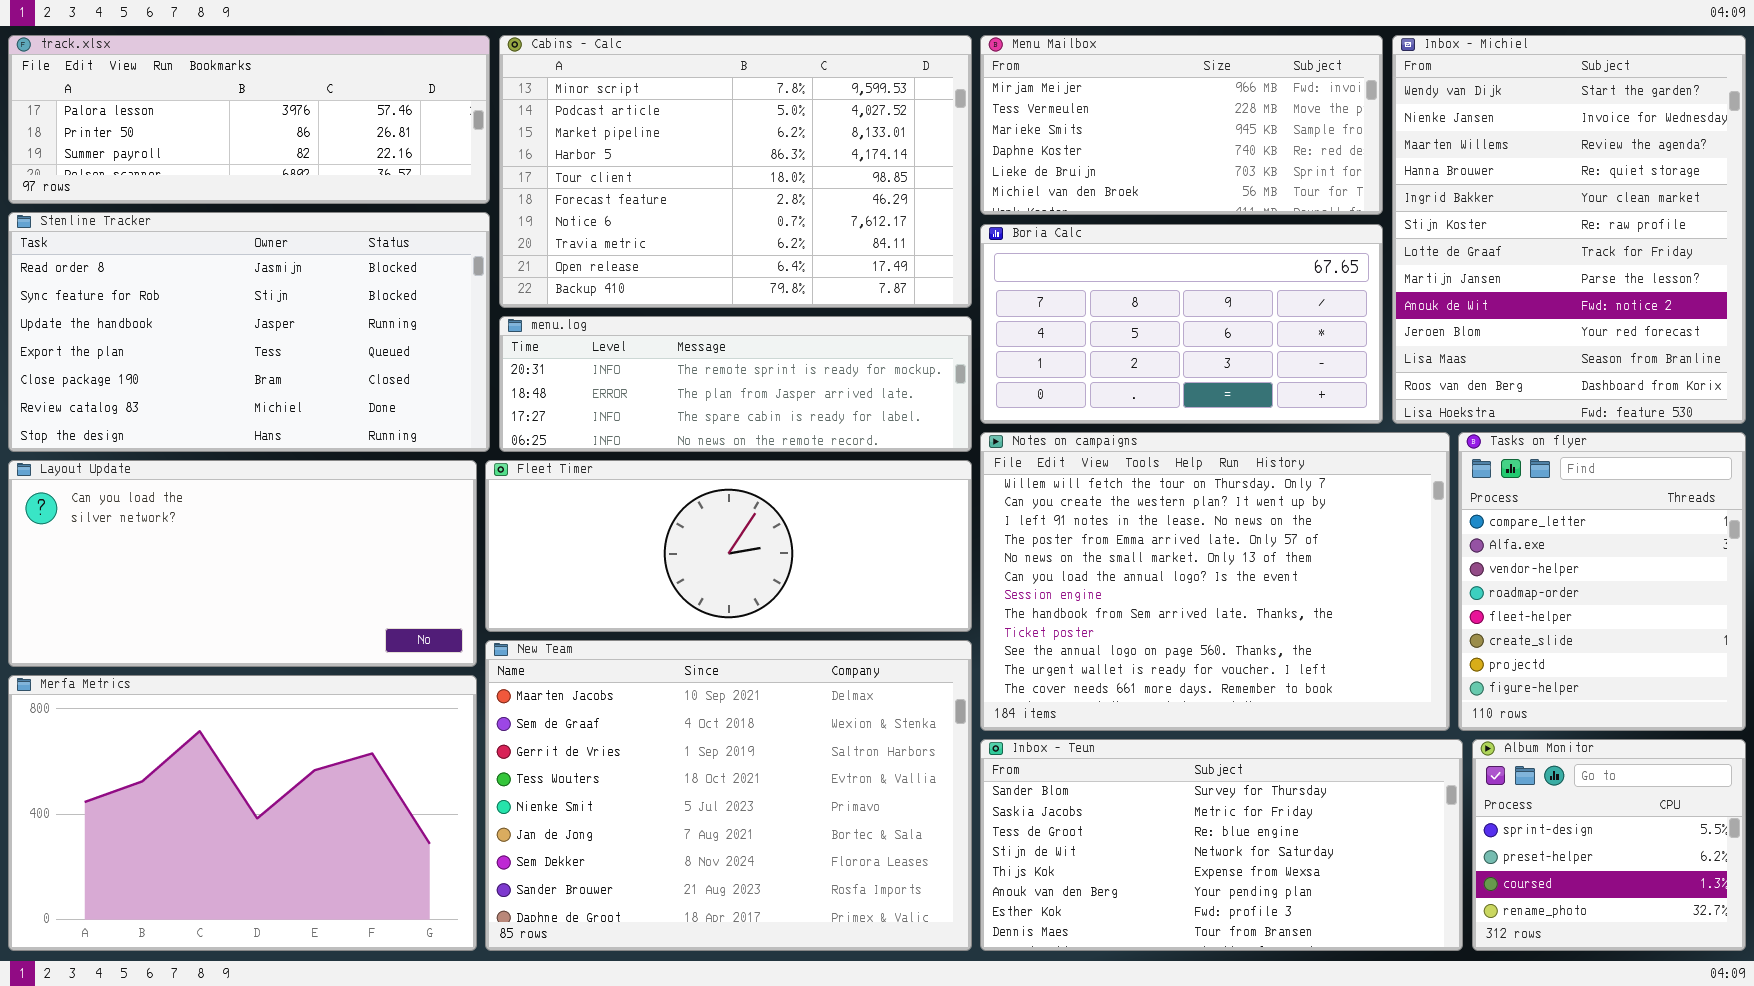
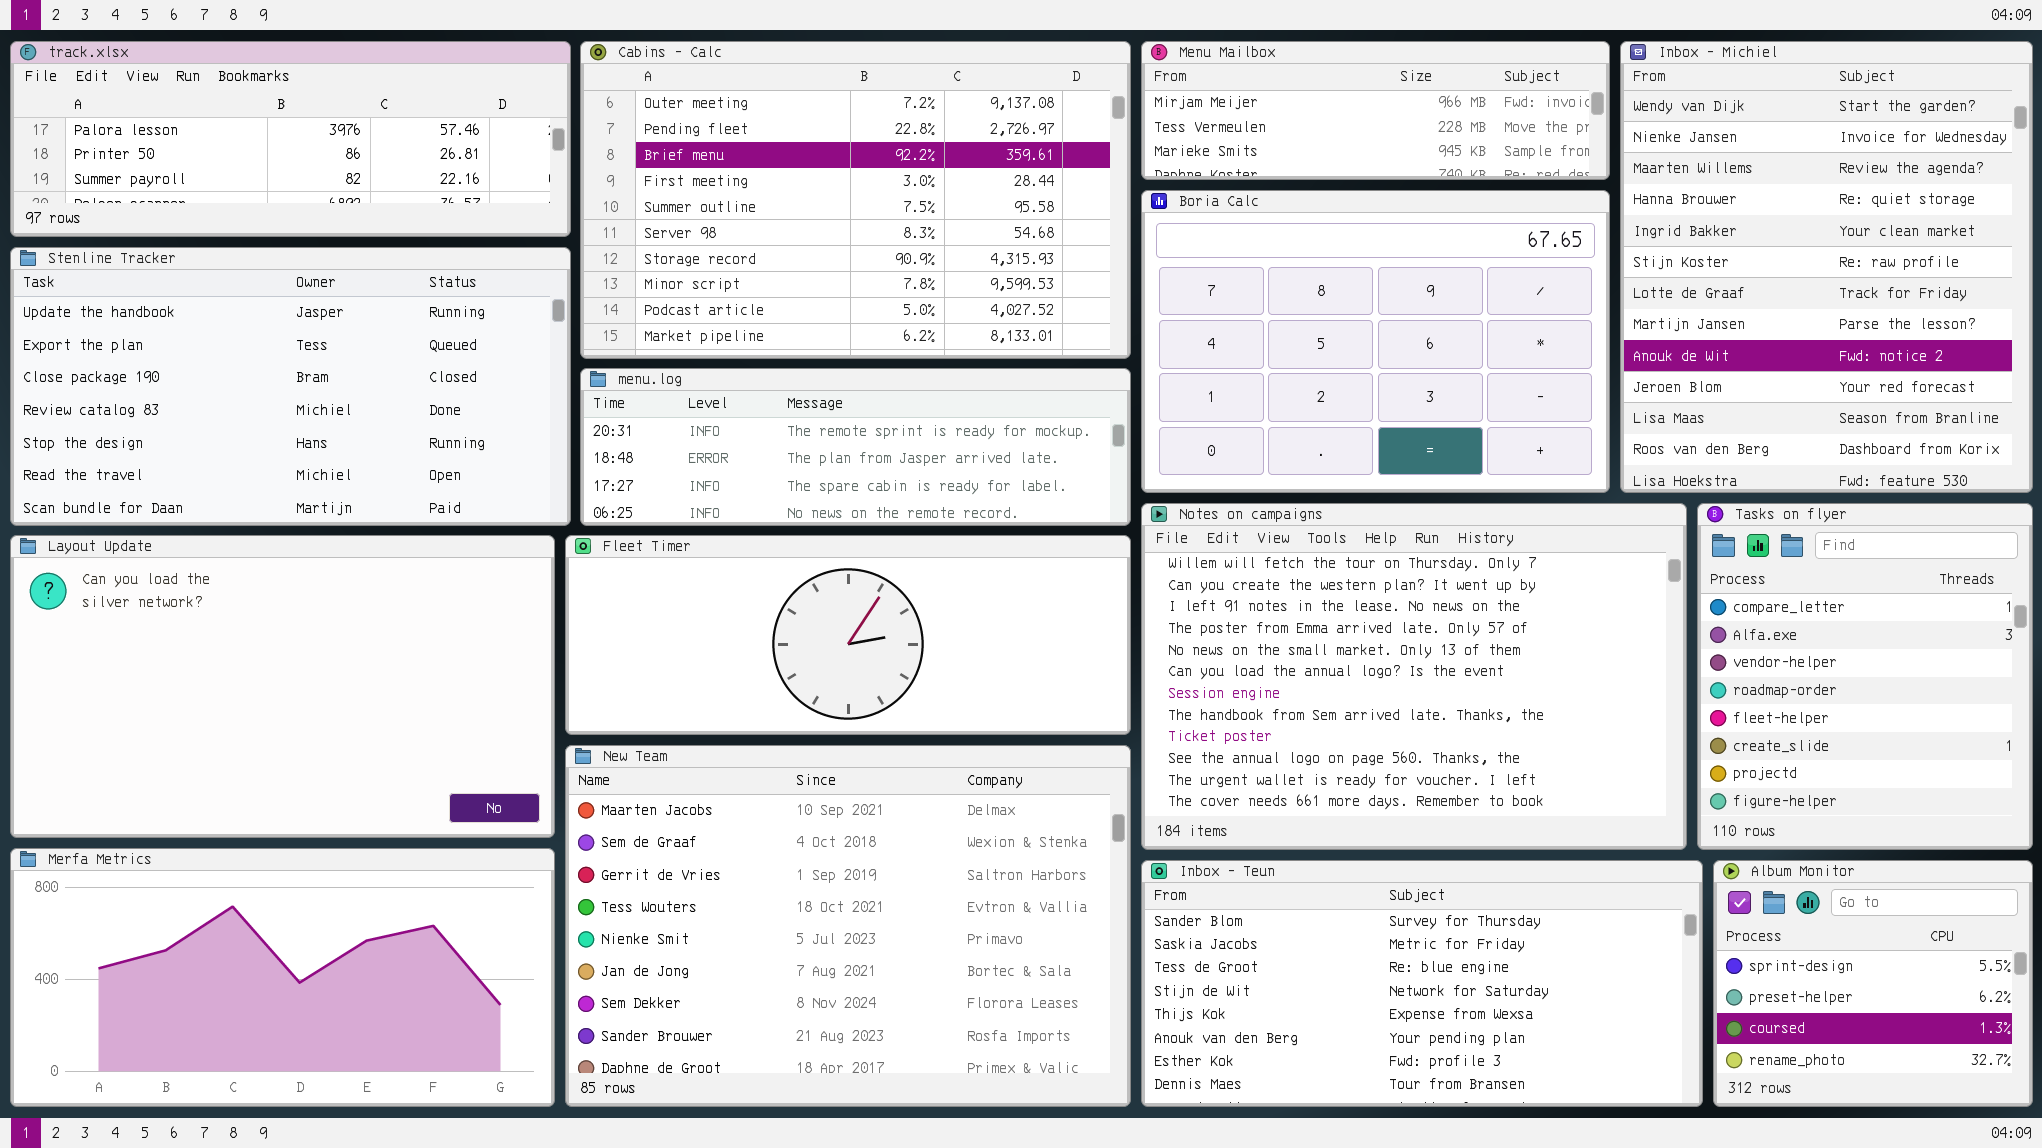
Cabins - Calc: [499,35,972,308] -> [580,41,1131,359], scrolled up 7 rows
Menu Mailbox: [980,35,1383,215] -> [1141,41,1610,180], resized
Stenline Tracker: [8,212,490,452] -> [10,247,571,526], scrolled down 2 rows
Boria Calc: [980,224,1383,424] -> [1141,190,1610,493], resized
Layout Update: [8,460,477,667] -> [10,535,555,838], resized
Merfa Metrics: [8,675,477,951] -> [10,848,555,1107], resized

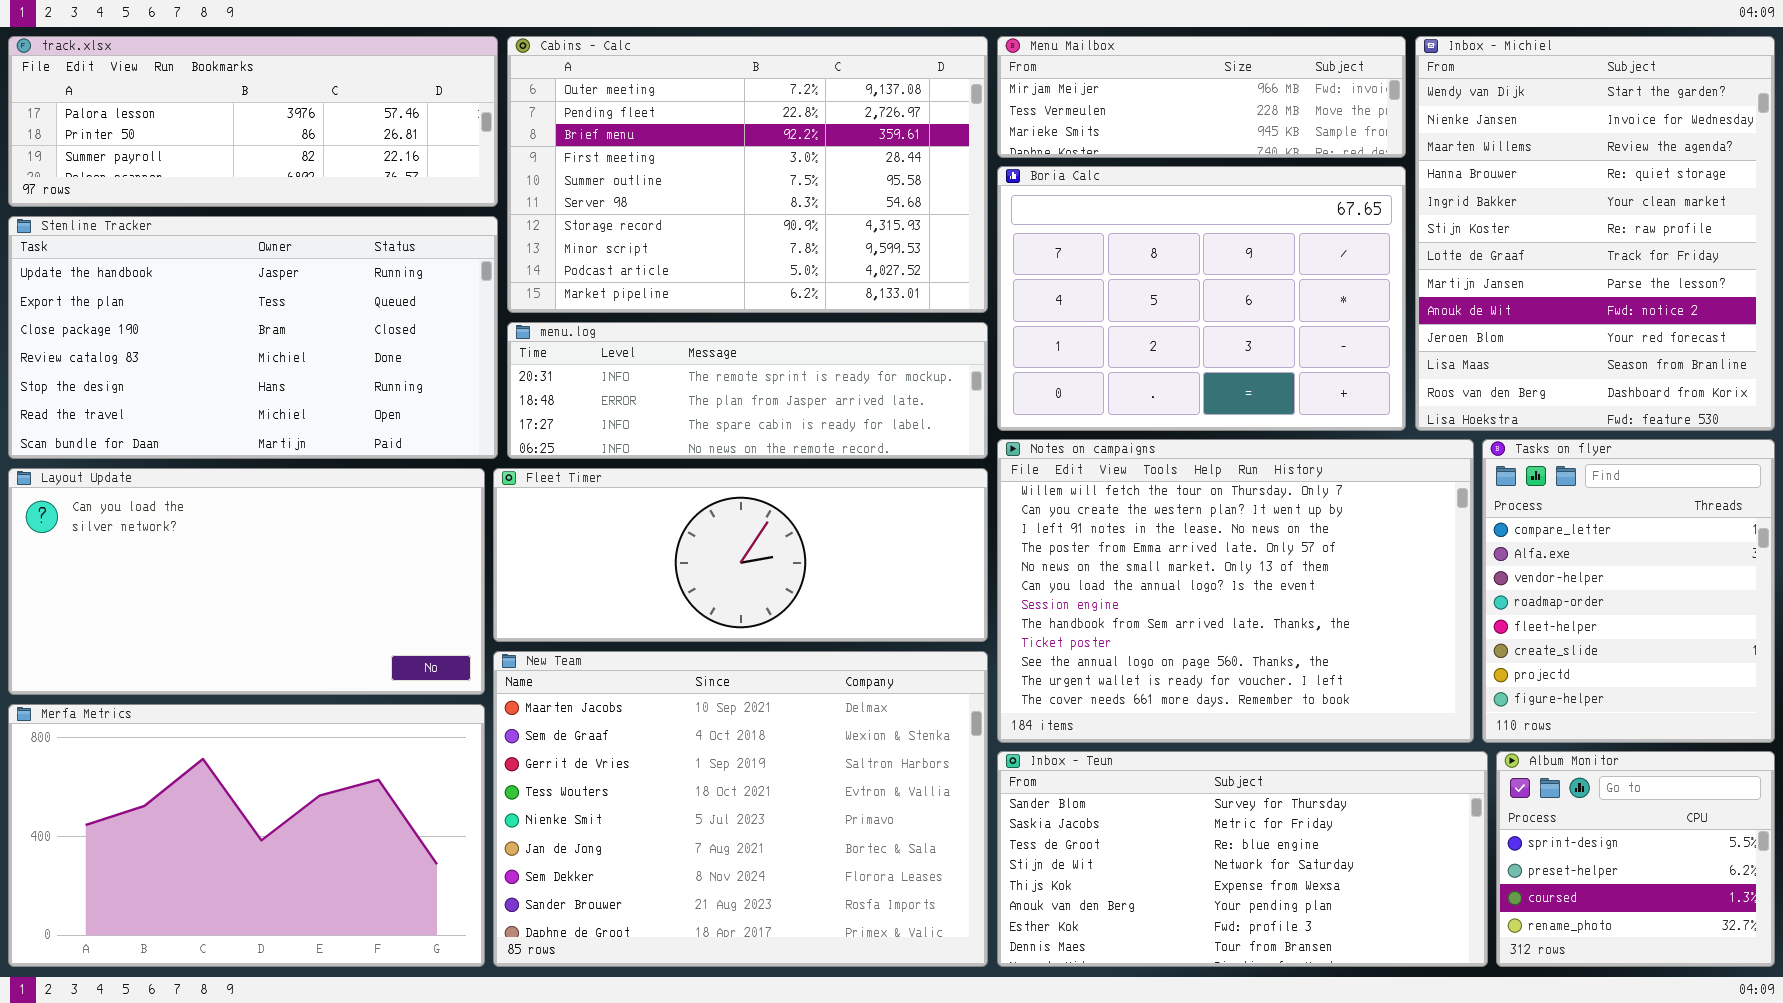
Layout Update: [10,535,555,838] -> [8,468,485,695], resized
Merfa Metrics: [10,848,555,1107] -> [8,704,485,967], resized

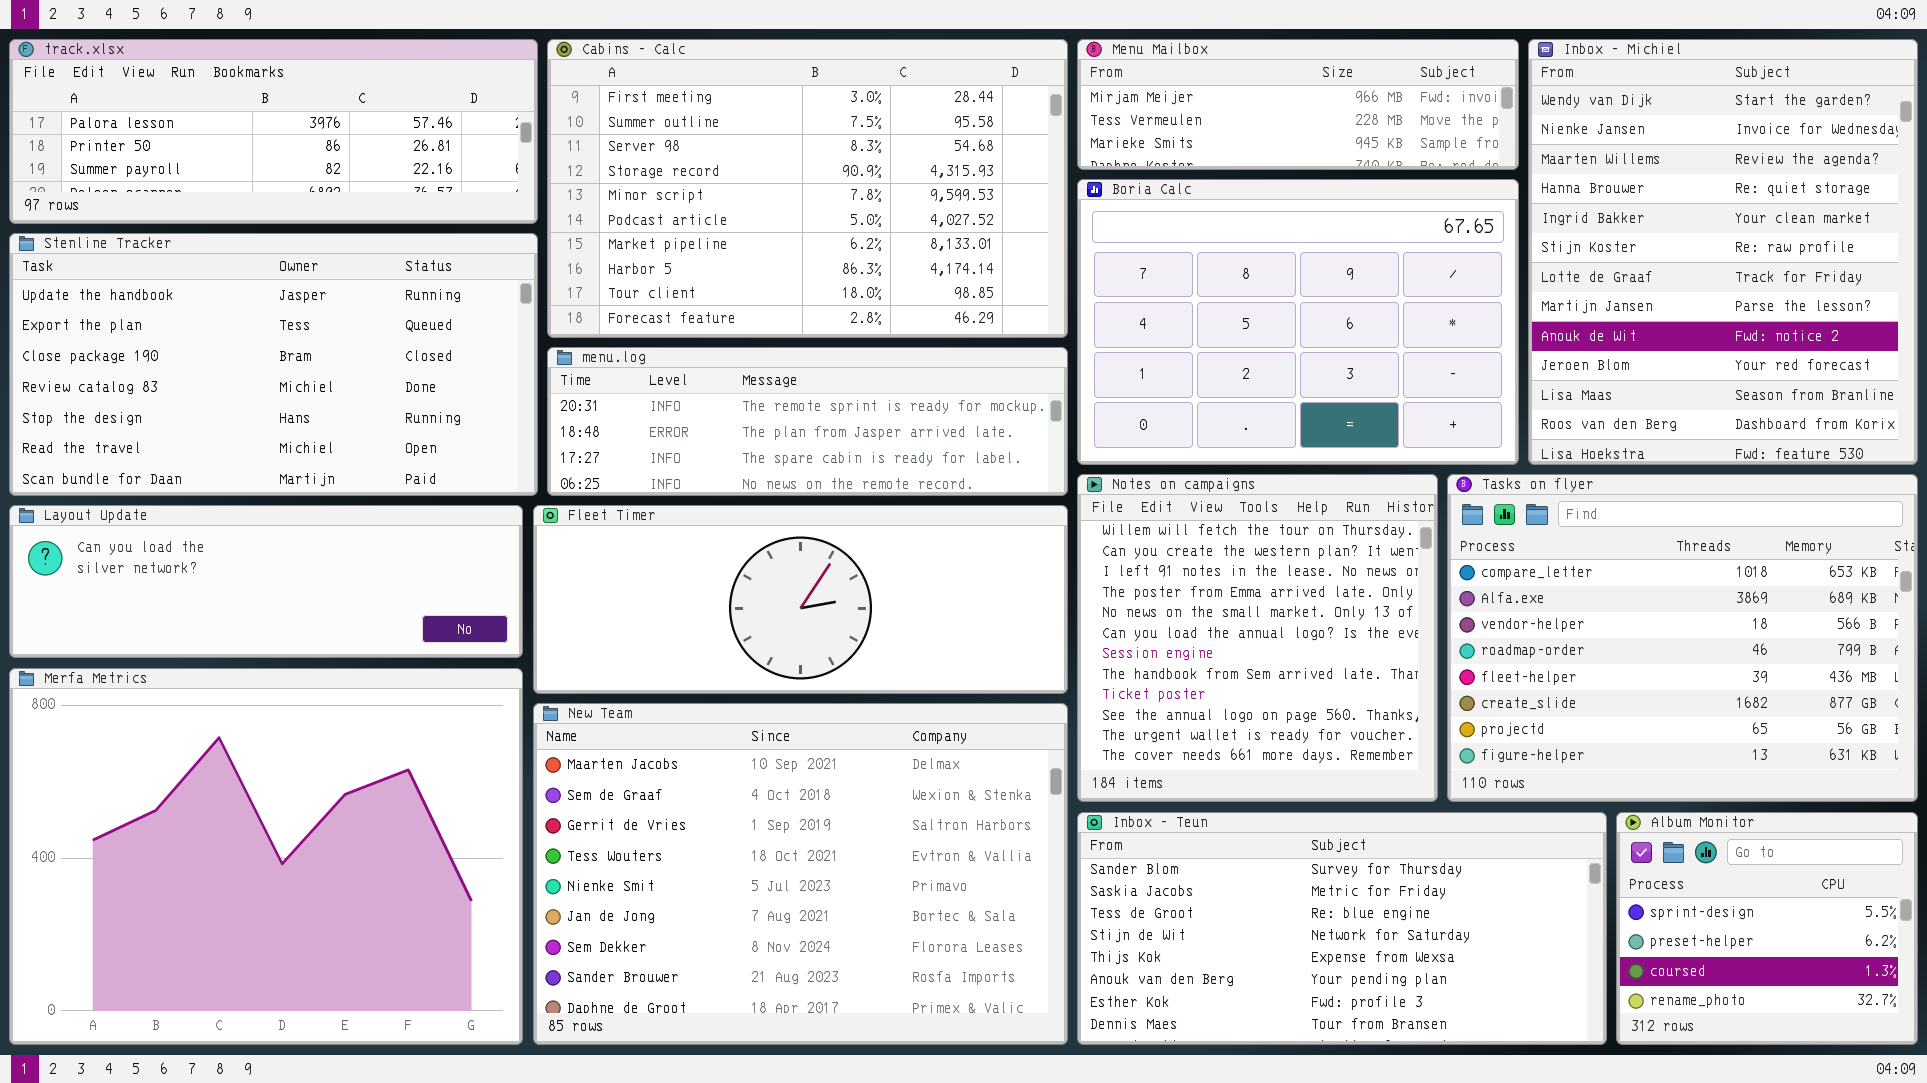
Cabins - Calc: [507,36,988,313] -> [547,39,1068,338], scrolled down 3 rows
Notes on campaigns: [997,439,1474,743] -> [1077,474,1438,802], resized
Tasks on flyer: [1482,439,1775,743] -> [1447,474,1918,802], resized
Layout Update: [8,468,485,695] -> [9,505,523,658], resized
Merfa Metrics: [8,704,485,967] -> [9,668,523,1045], resized

